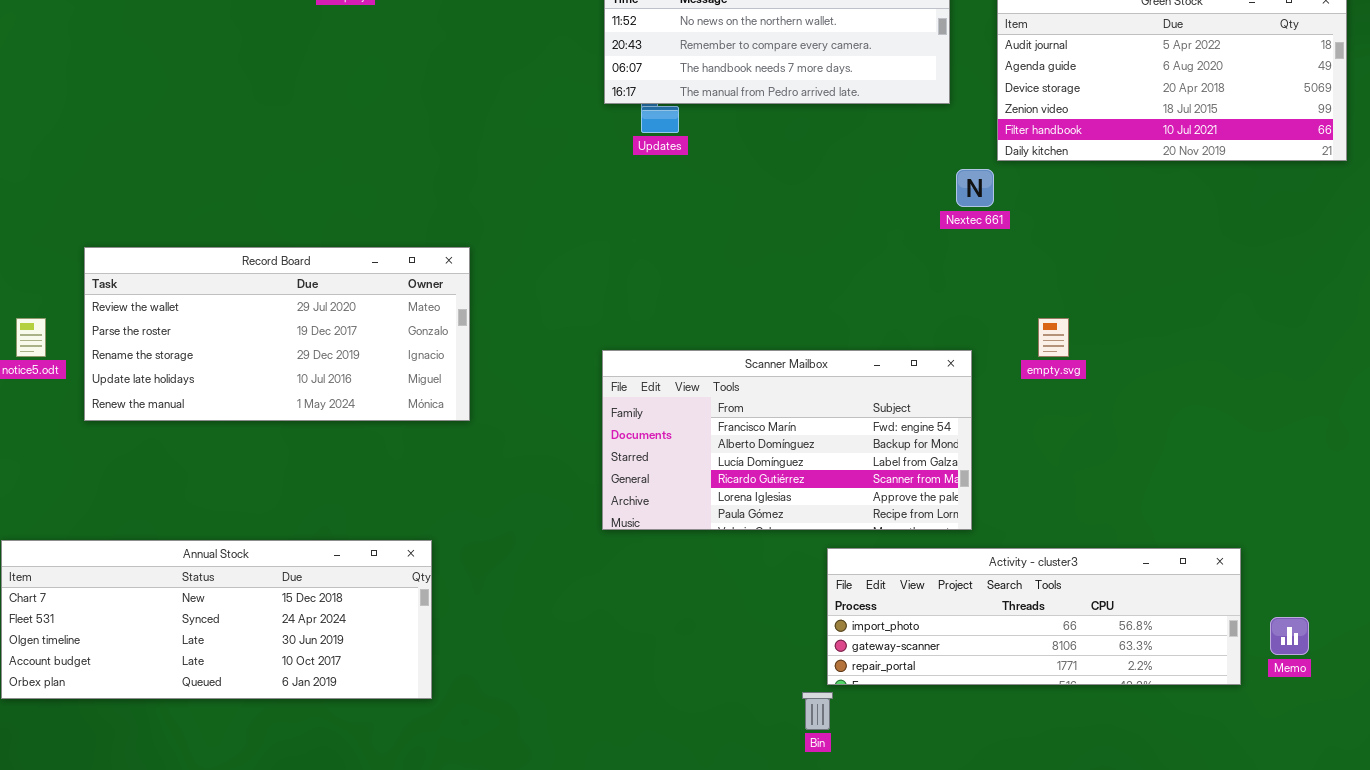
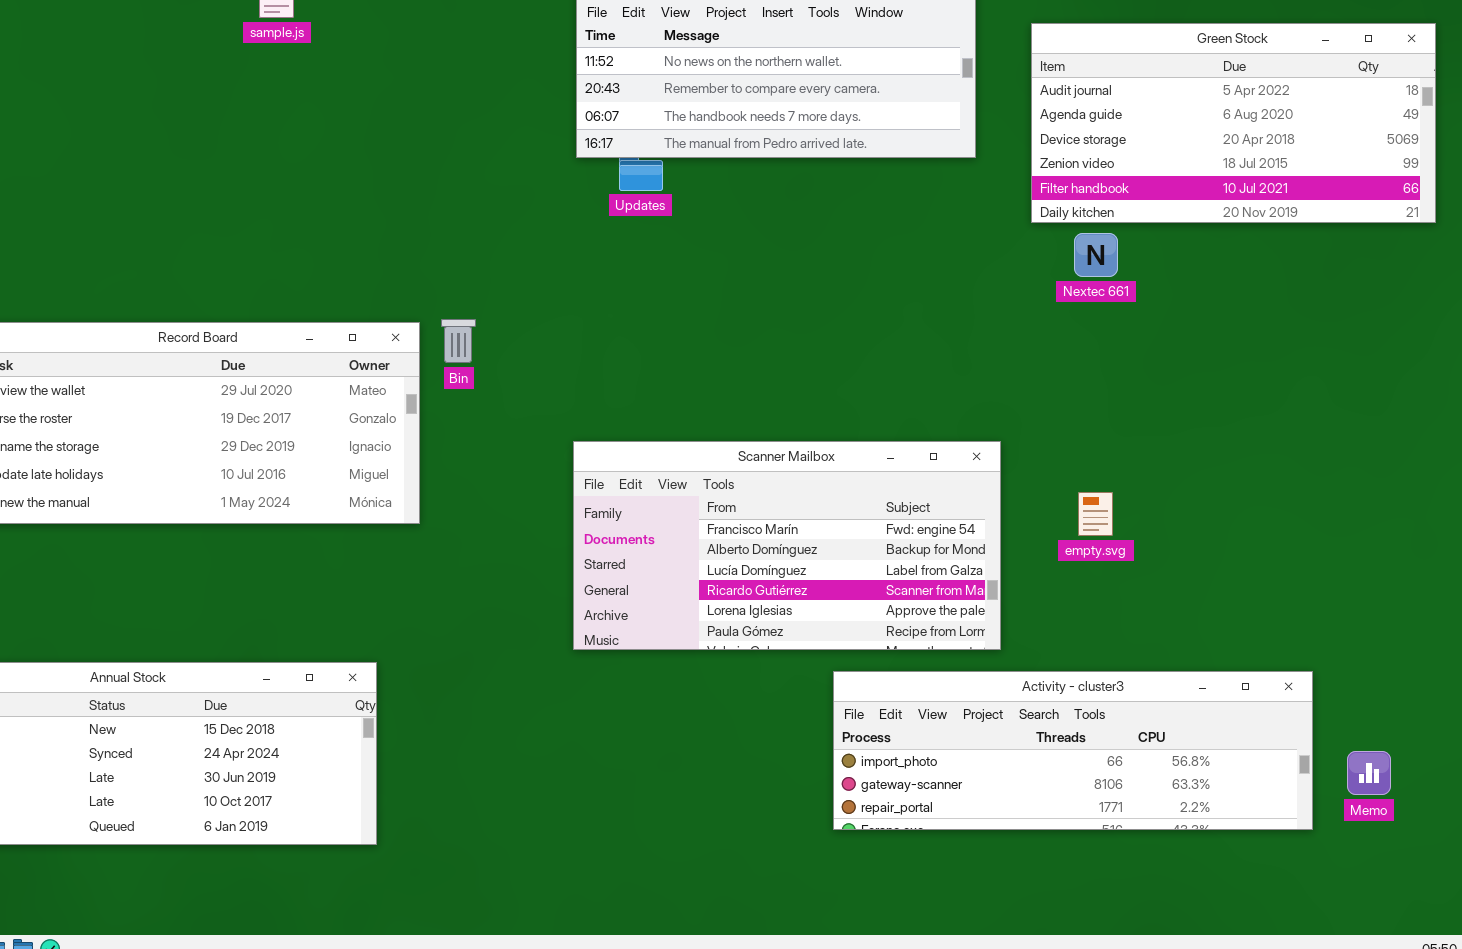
Nextec 661: [956,169,994,207] -> [1074,233,1118,277], moved
empty.svg: [1038,318,1069,357] -> [1078,492,1113,536], moved
Bin: [802,692,833,730] -> [441,319,476,363], moved

